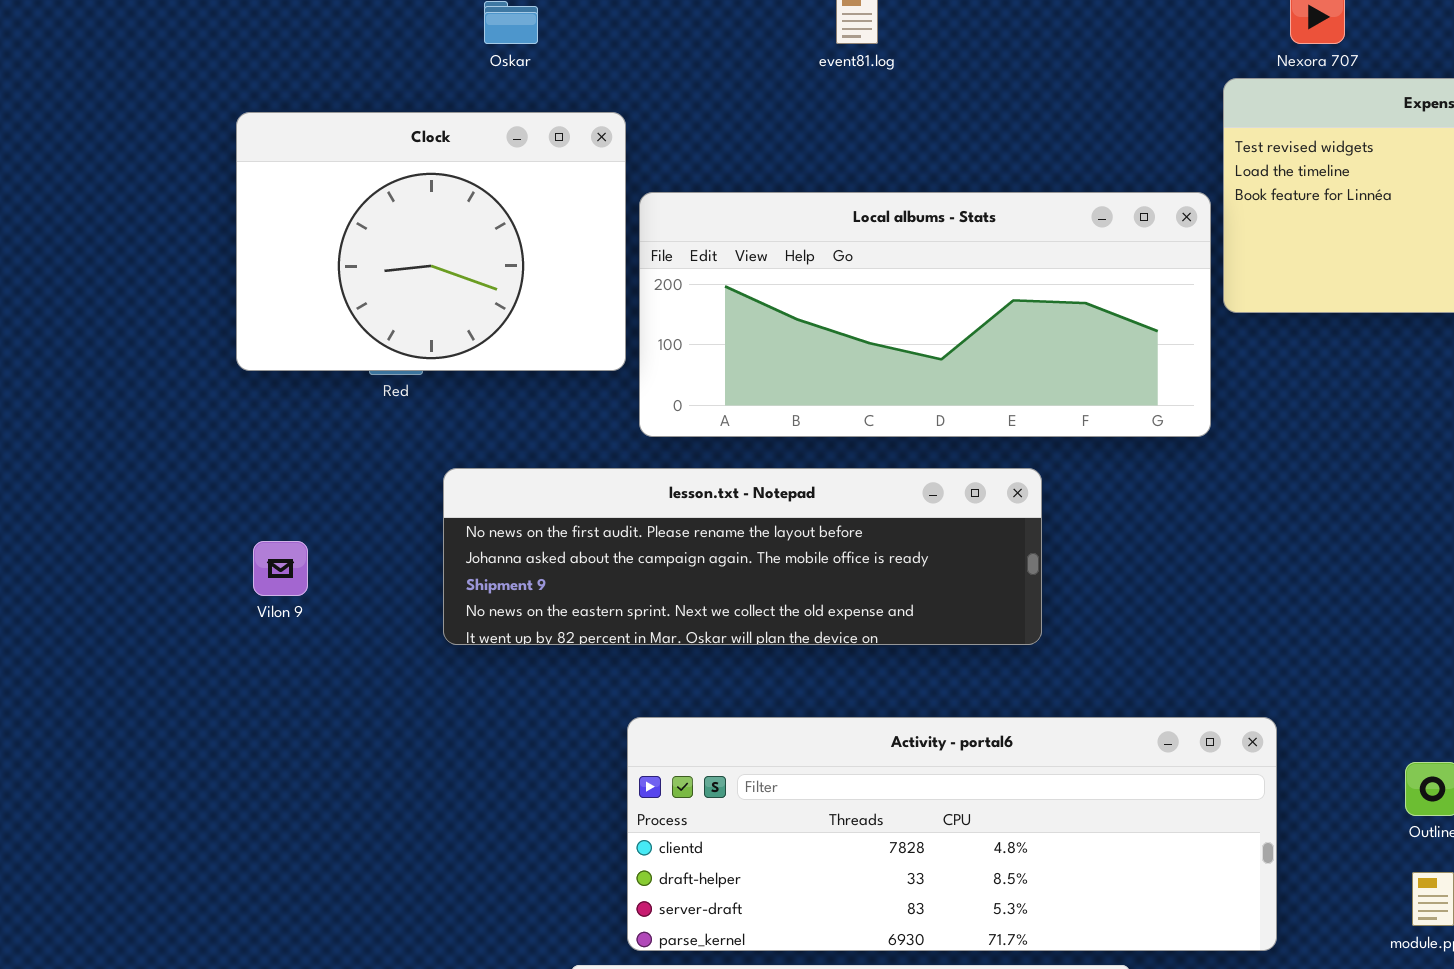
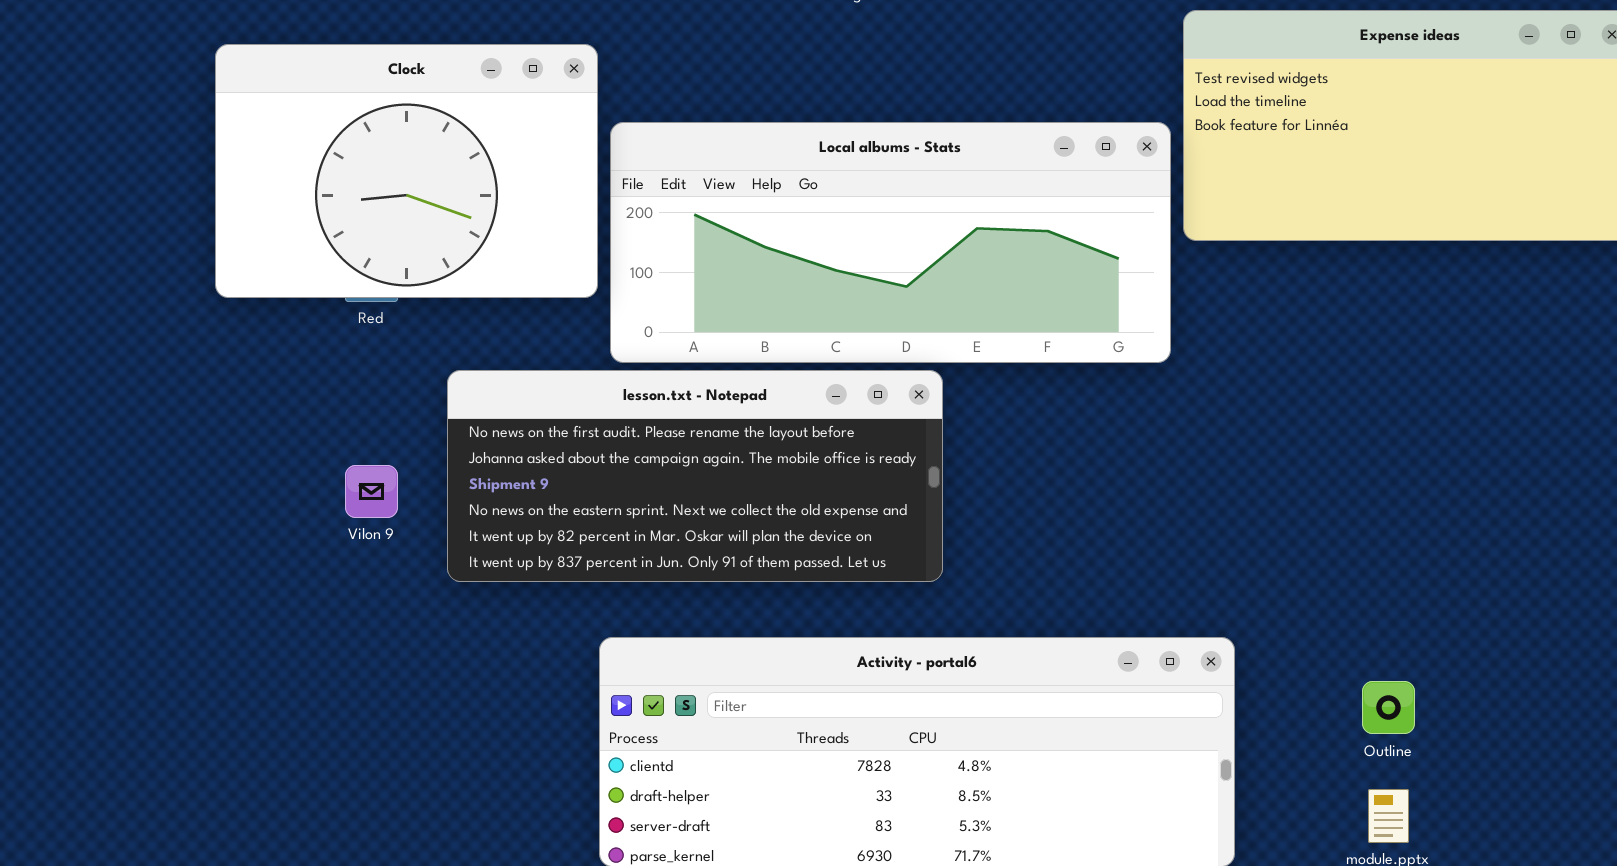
lesson.txt - Notepad: [443,468,1042,645] -> [447,370,943,582], moved, resized
Vilon 9: [253,541,308,596] -> [345,465,398,518], moved

